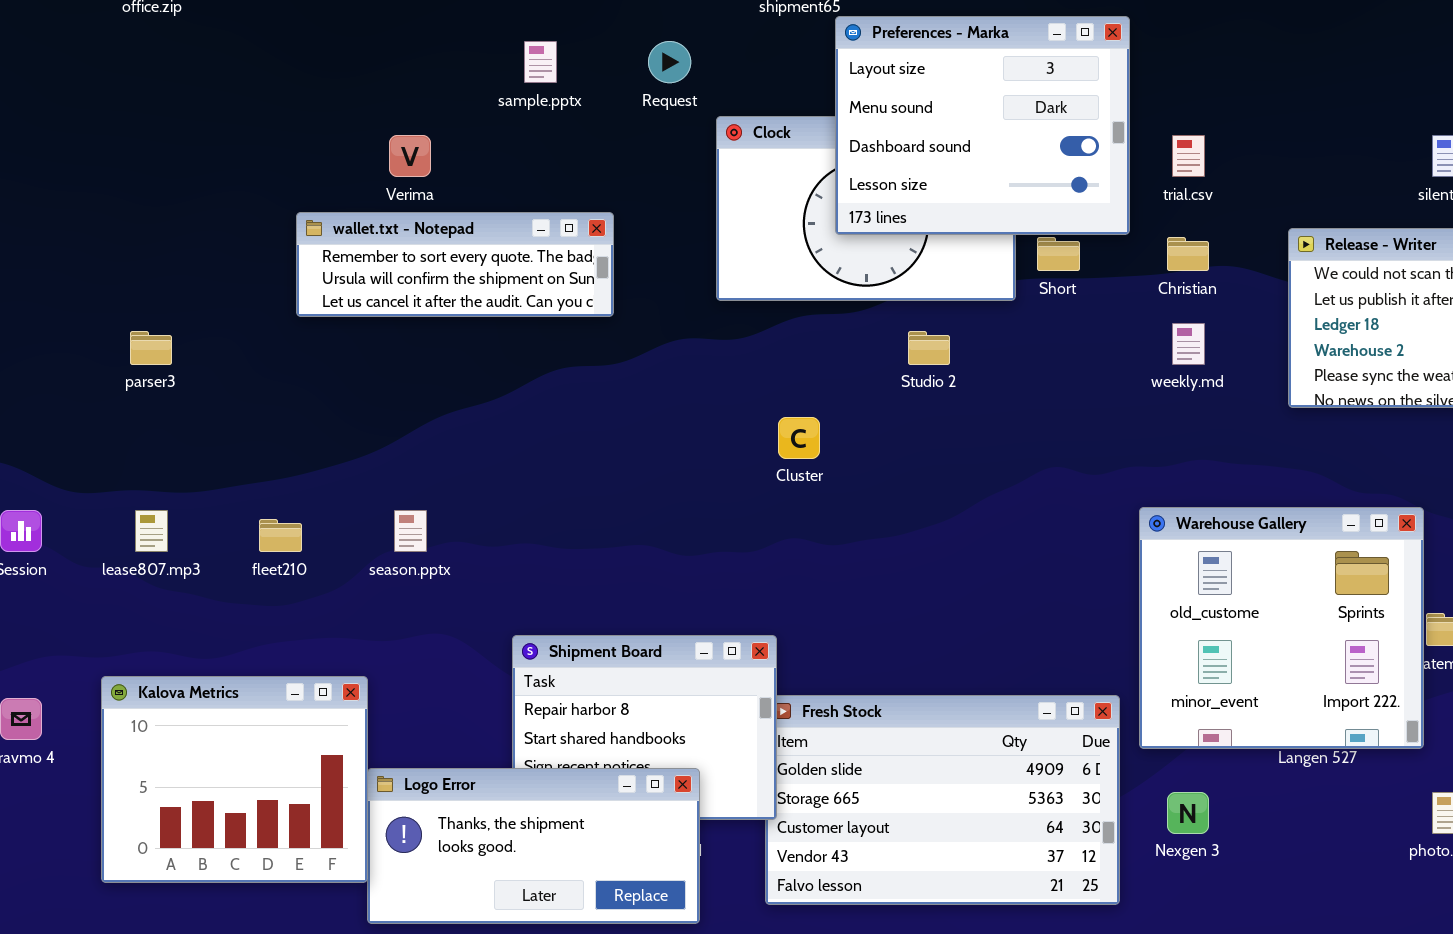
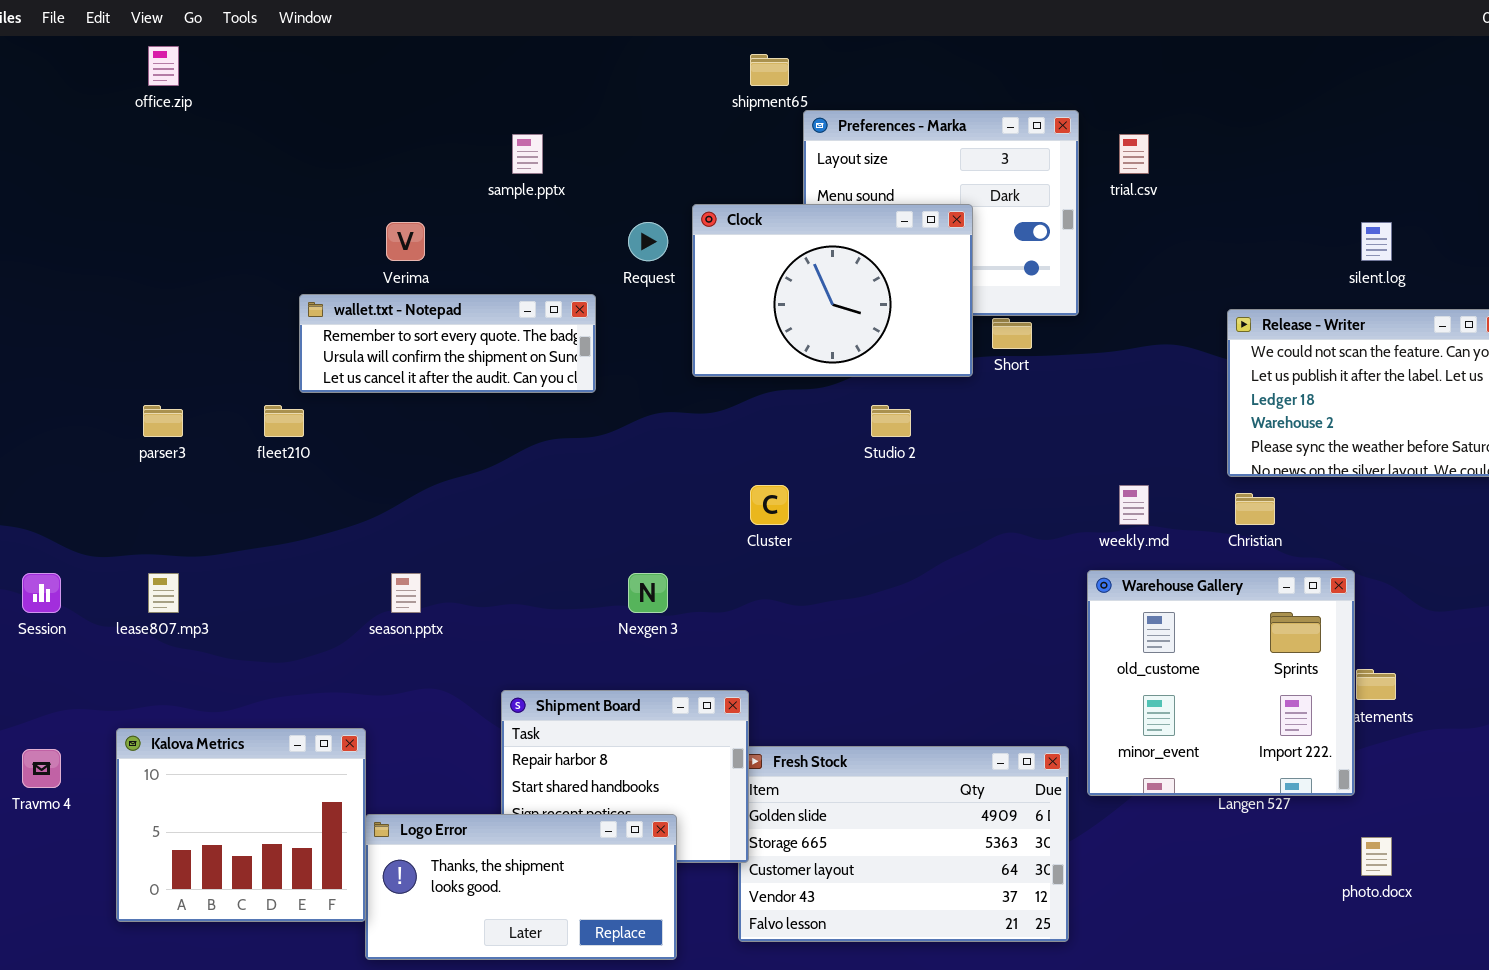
Request: [648,41,691,83] -> [628,222,668,261], moved
Clock: [716,116,1016,301] -> [692,204,973,377], raised
trial.csv: [1172,135,1205,177] -> [1119,134,1149,174], moved
Christian: [1167,237,1209,271] -> [1235,493,1275,525], moved
weekly.md: [1172,323,1205,365] -> [1119,485,1149,525], moved
fleet210: [259,519,302,552] -> [264,405,304,437], moved
Nexgen 3: [1167,792,1209,834] -> [628,573,668,613], moved

